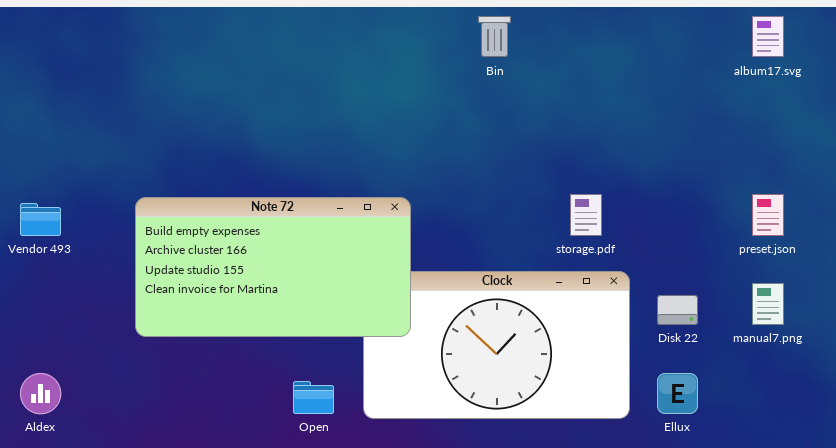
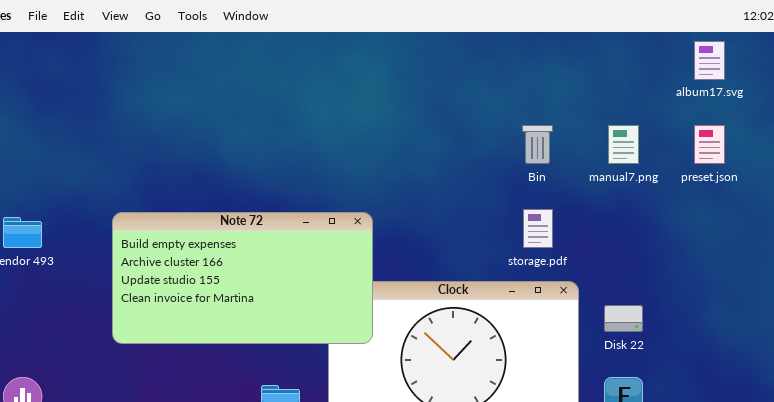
Bin: [478,16,511,57] -> [522,125,553,164], moved
preset.json: [752,194,784,236] -> [694,125,725,164], moved
manual7.png: [752,283,784,325] -> [608,125,639,164], moved

